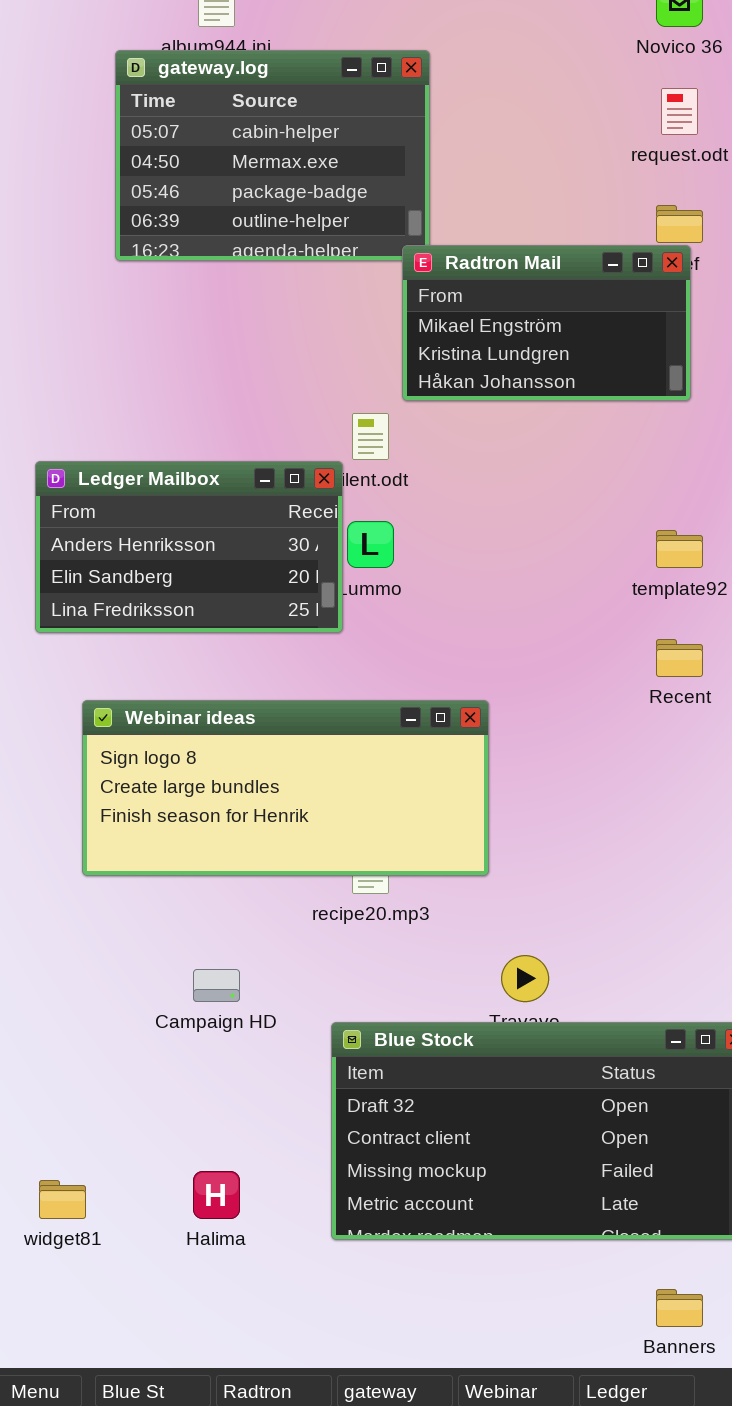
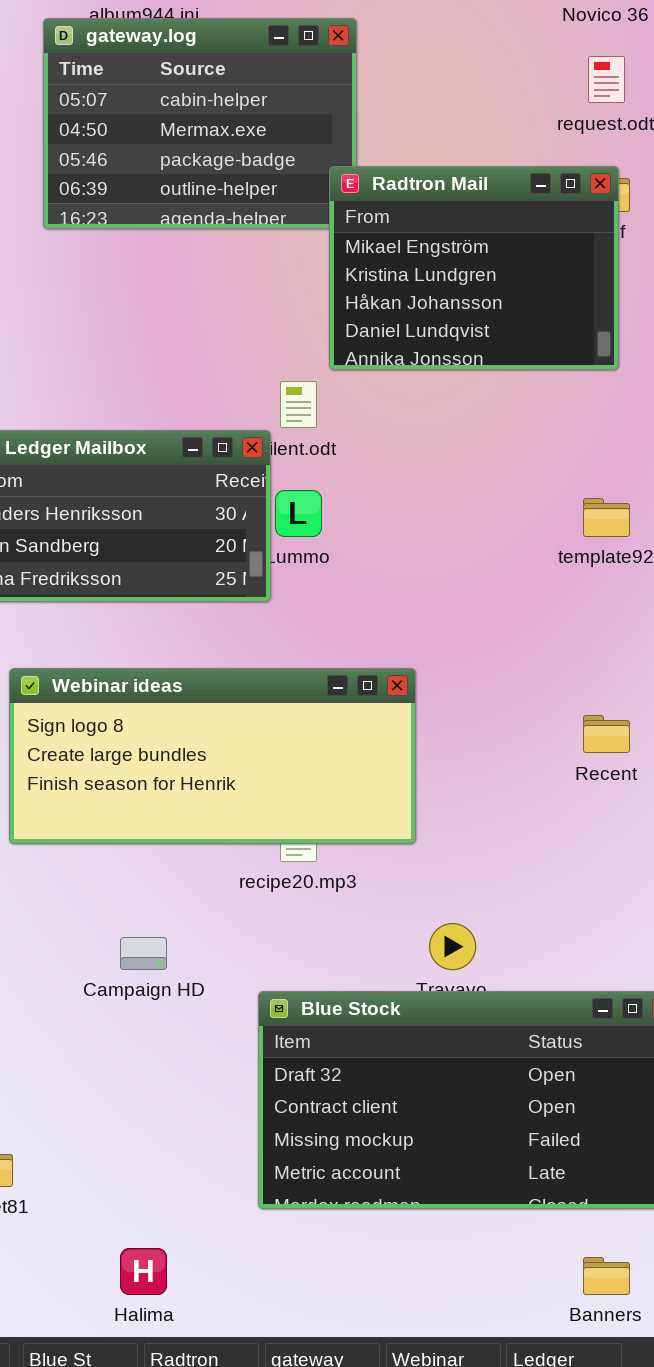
Radtron Mail: [402,245,691,401] -> [329,166,619,370], resized
Recent: [656,639,703,677] -> [583,715,630,753], moved
Halima: [193,1171,240,1219] -> [120,1248,167,1295], moved

